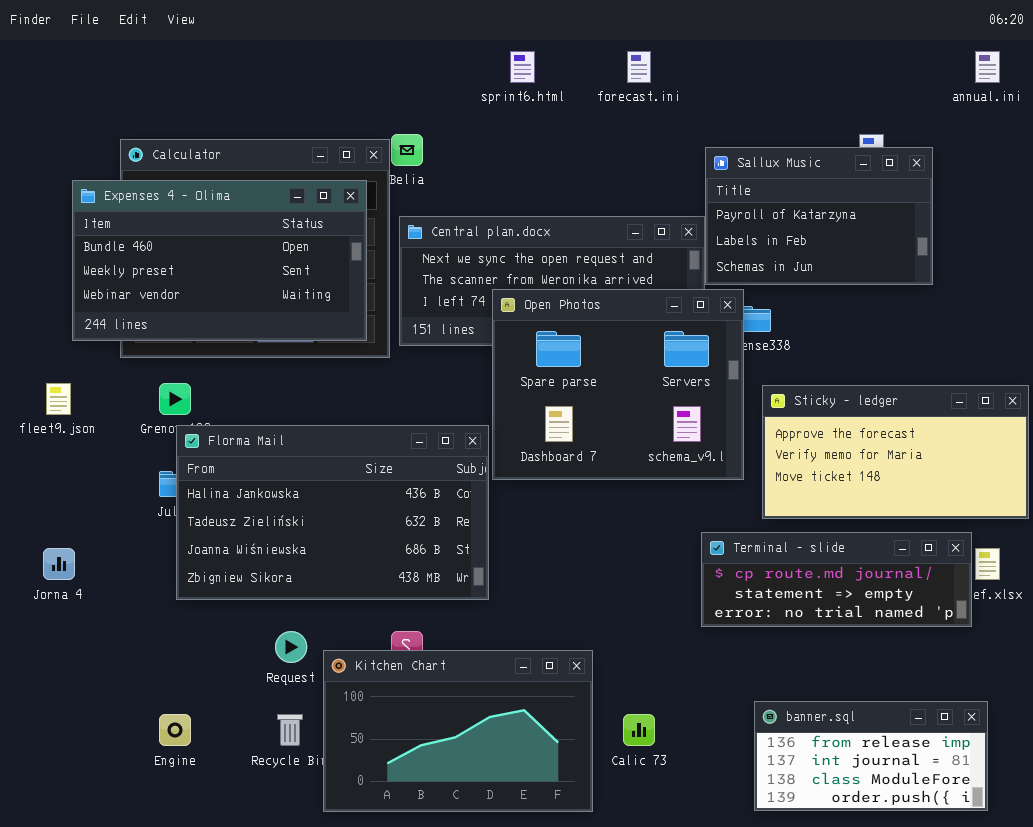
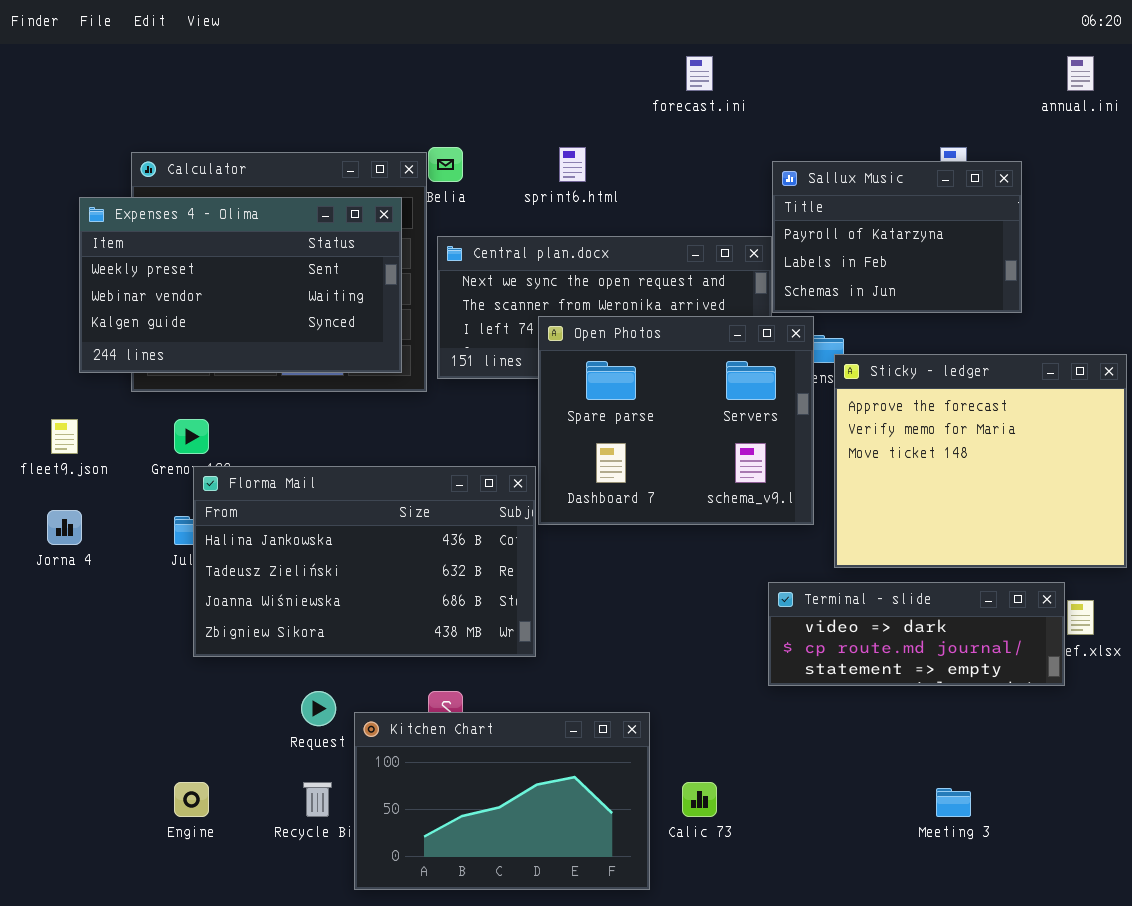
sprint6.html: [510,51,535,83] -> [559,147,586,182], moved
Expenses 4 - Olima: [72,180,367,341] -> [79,197,402,373], scrolled down 1 row
Sticky - ledger: [762,385,1029,519] -> [834,354,1127,568], resized
Terminal - slide: [701,532,972,627] -> [768,582,1065,686], scrolled up 1 row
Jorna 4: [43,548,75,580] -> [47,510,82,545], moved
banner.sql: [754,701,988,811] -> none, closed

